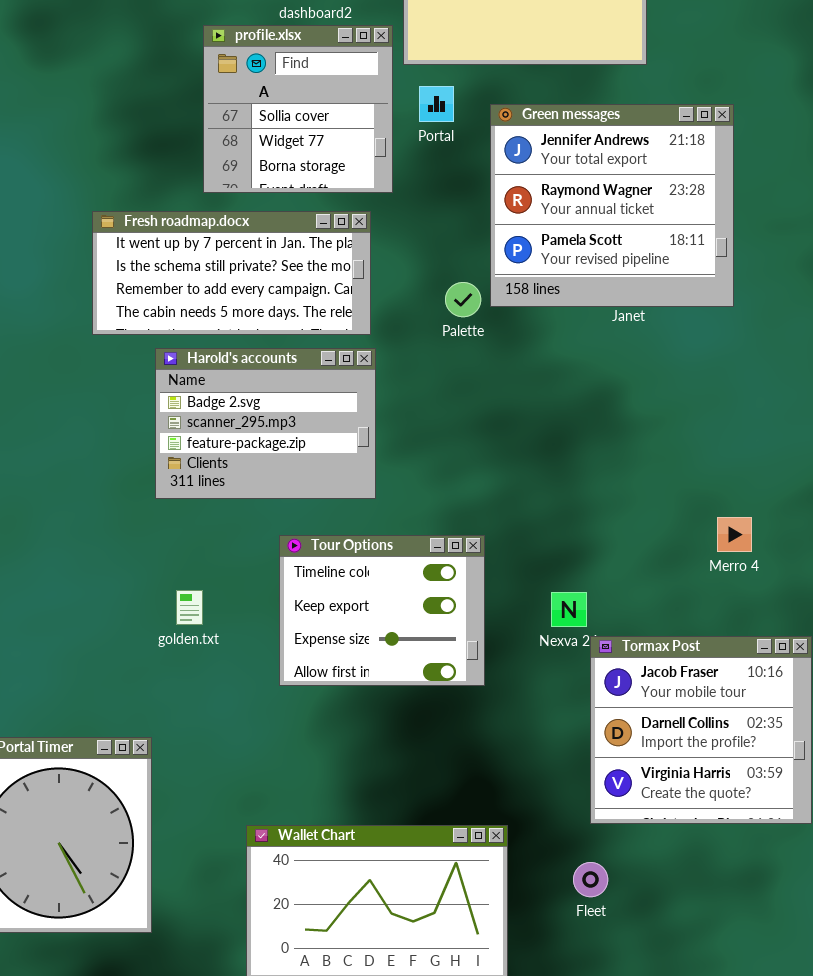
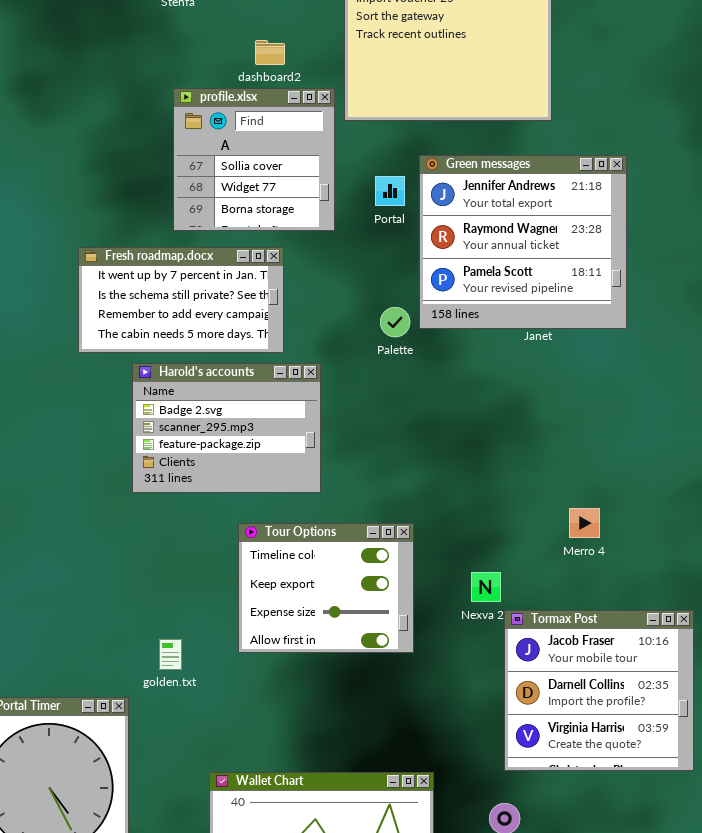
Portal: [419,86,454,122] -> [375,176,405,206], moved
Fresh roadmap.docx: [92,211,371,335] -> [78,247,284,353], resized
Merro 4: [717,517,752,552] -> [569,508,600,538], moved
golden.txt: [176,590,203,625] -> [159,639,182,670], moved

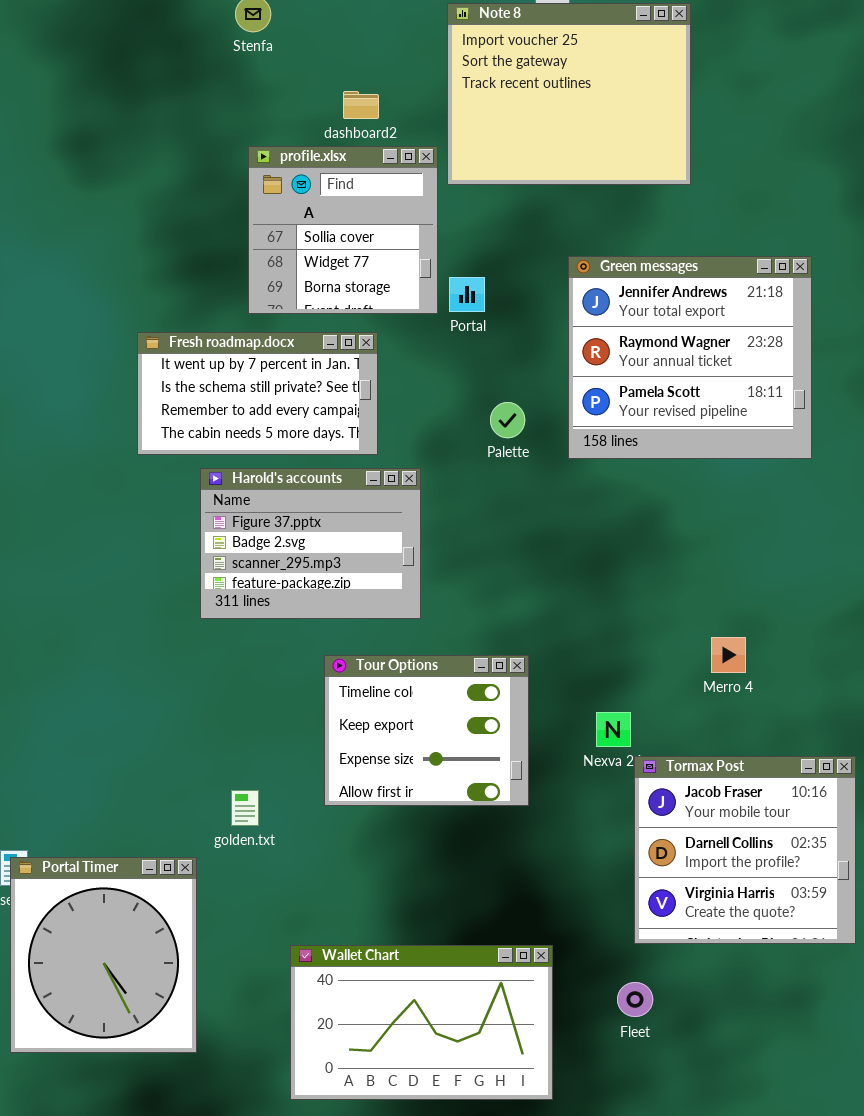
Green messages: [419,155,627,329] -> [568,256,812,459], moved
Portal: [375,176,405,206] -> [449,277,485,312], moved
Harold's accounts: [132,363,321,493] -> [200,468,421,619], scrolled up 1 row

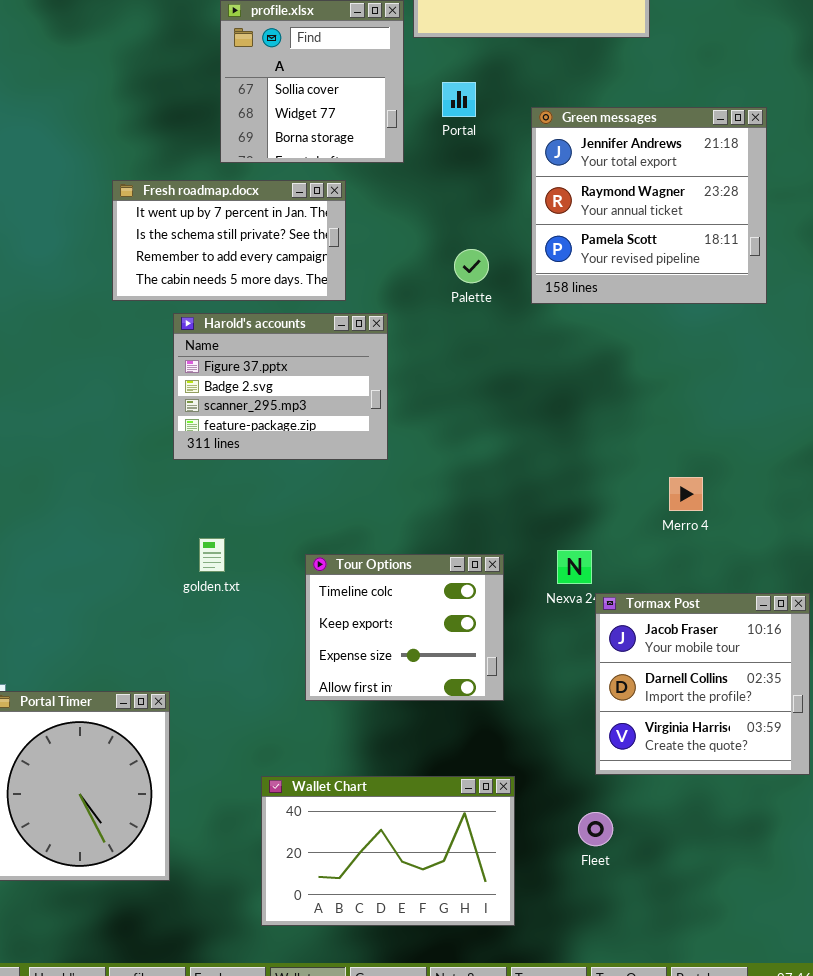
Portal: [449,277,485,312] -> [442,82,476,117], moved
Tour Options: [324,655,529,806] -> [305,554,504,701], moved
golden.txt: [231,790,259,826] -> [199,538,225,572], moved

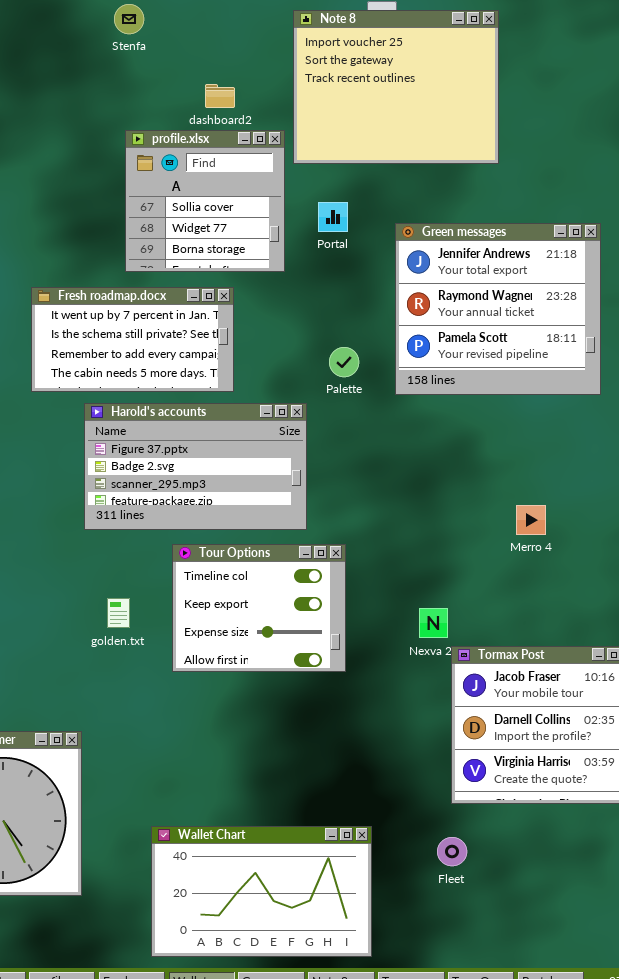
Harold's accounts: [173,313,388,460] -> [84,403,307,530], resized
Merro 4: [669,477,703,511] -> [516,505,546,535], moved
Tour Options: [305,554,504,701] -> [172,544,346,672], moved
Wallet Chart: [261,776,515,926] -> [151,826,372,957], moved

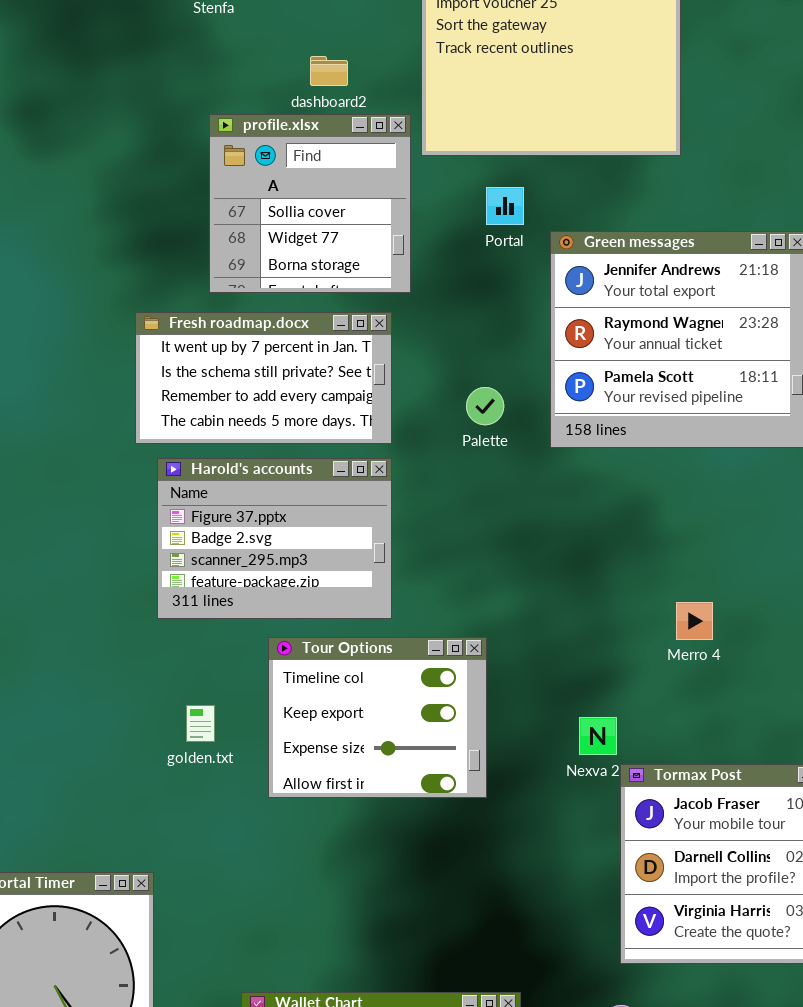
Portal: [318,202,348,232] -> [486,187,524,225], moved
Fresh roadmap.docx: [31,287,234,392] -> [135,312,392,444], moved
Harold's accounts: [84,403,307,530] -> [157,458,392,619], resized
Merro 4: [516,505,546,535] -> [676,602,713,640], moved

